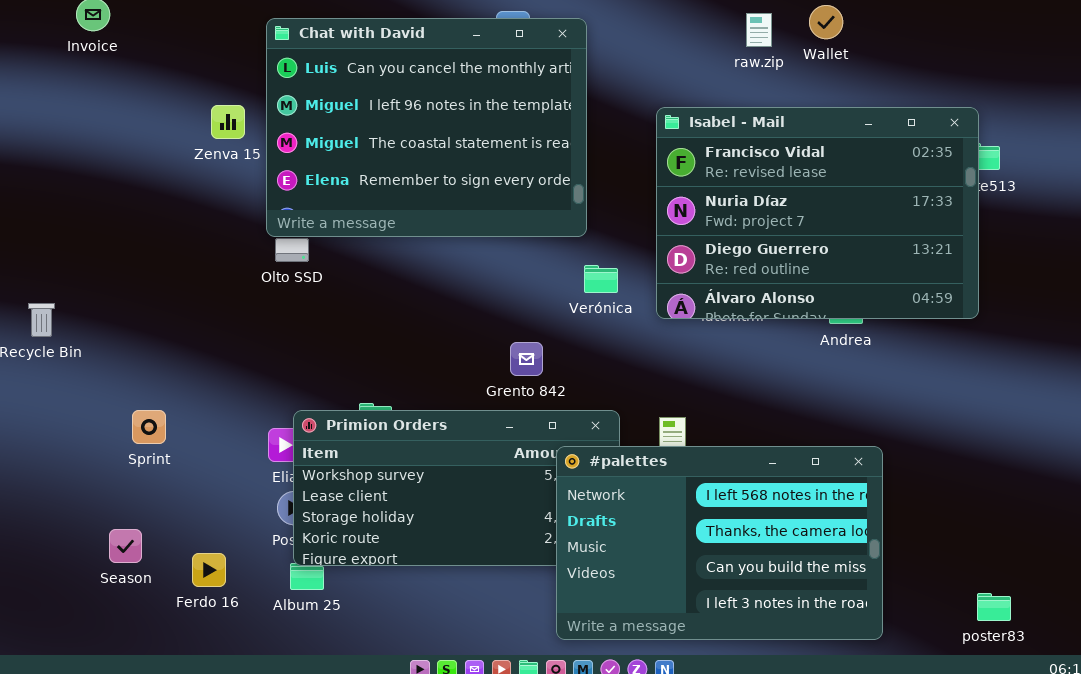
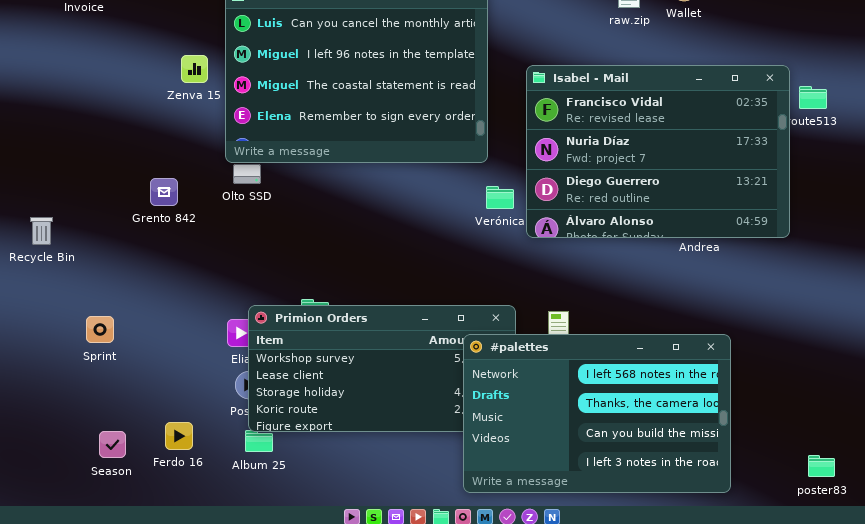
Isabel - Mail: [656,107,979,319] -> [526,65,790,238], moved
Grento 842: [510,342,543,376] -> [150,178,178,206], moved
Sprint: [132,410,166,444] -> [86,316,114,343], moved
Season: [109,529,142,563] -> [99,431,126,458], moved

